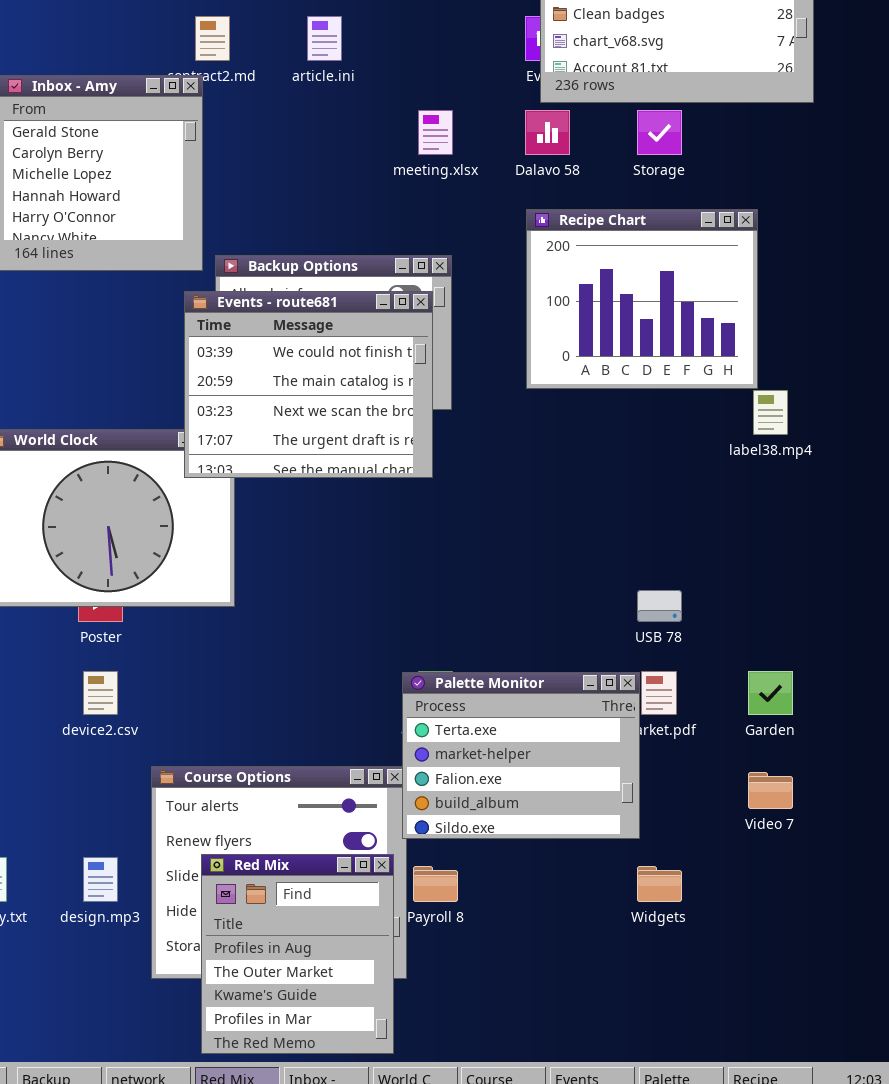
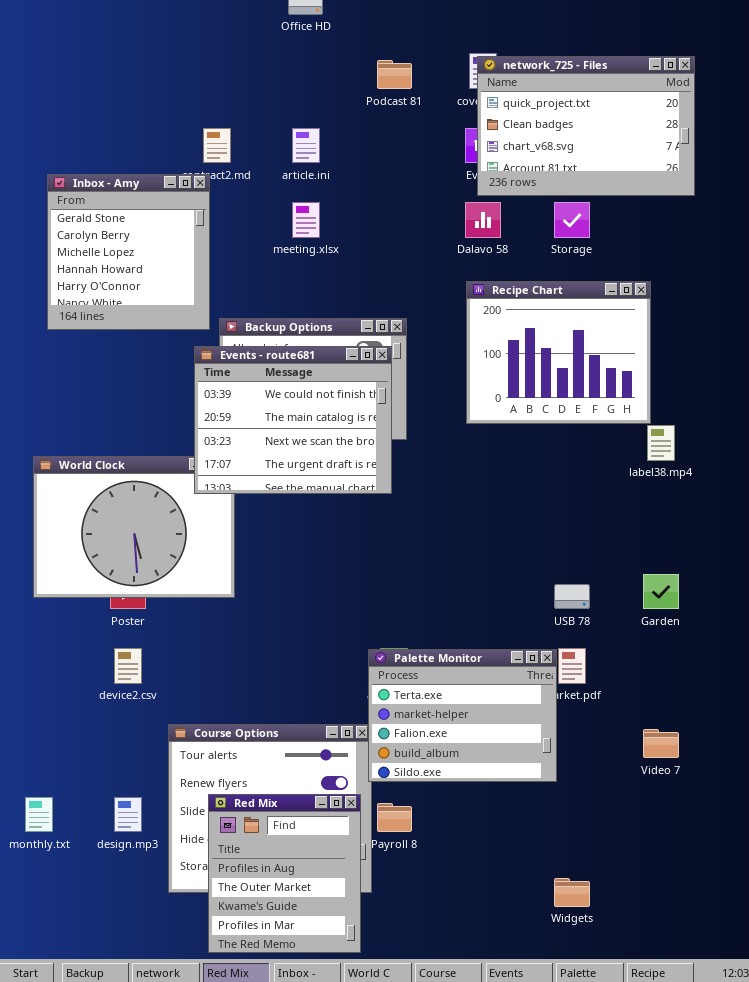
meeting.xlsx: [418,110,453,155] -> [292,202,320,238], moved
Garden: [748,671,793,715] -> [643,574,679,609], moved
Widgets: [637,866,682,902] -> [554,878,590,907], moved

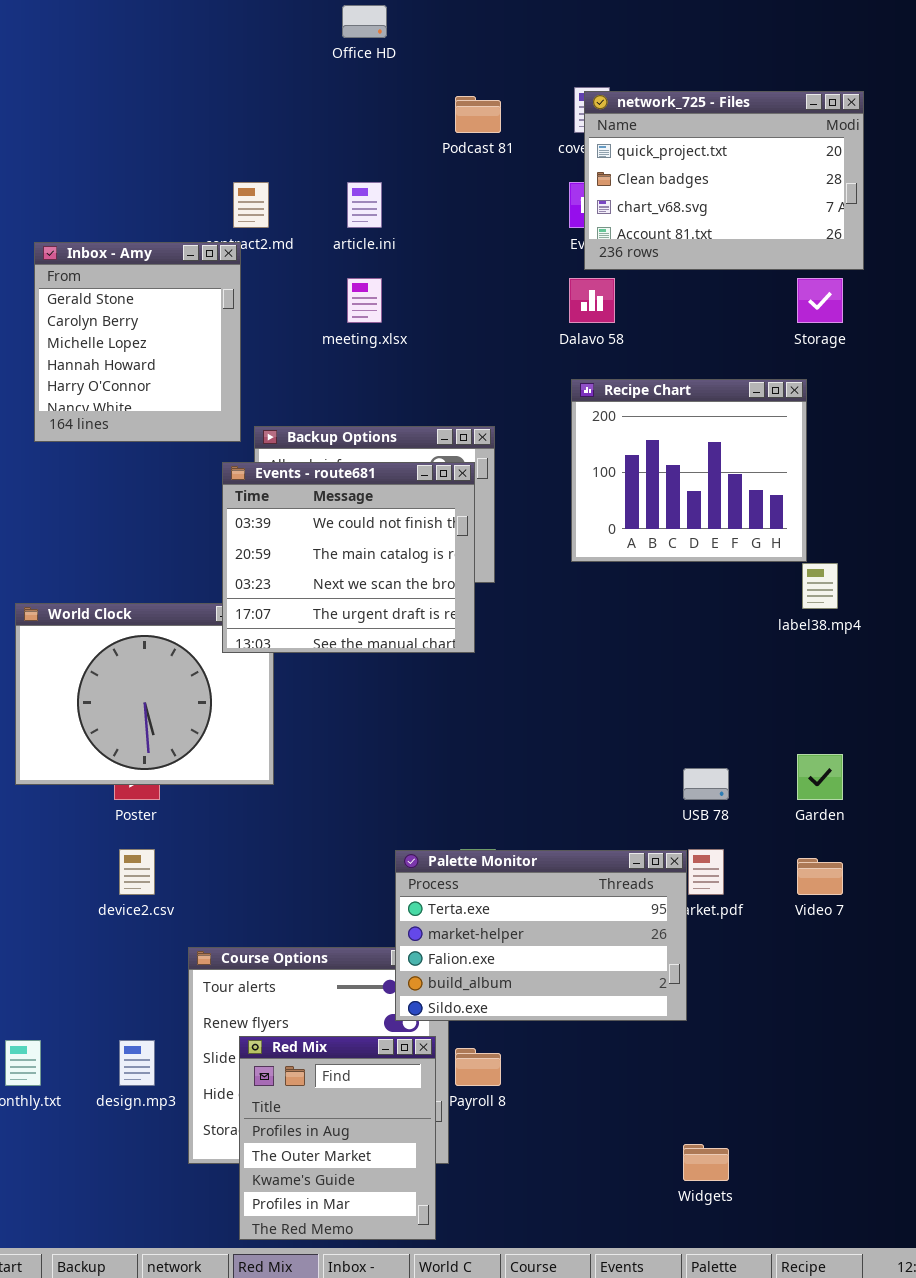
Storage: [554,202,590,238] -> [797,278,843,323], moved
Palette Monitor: [368,649,557,782] -> [395,850,687,1021], resized
Video 7: [643,729,679,758] -> [797,858,843,895], moved

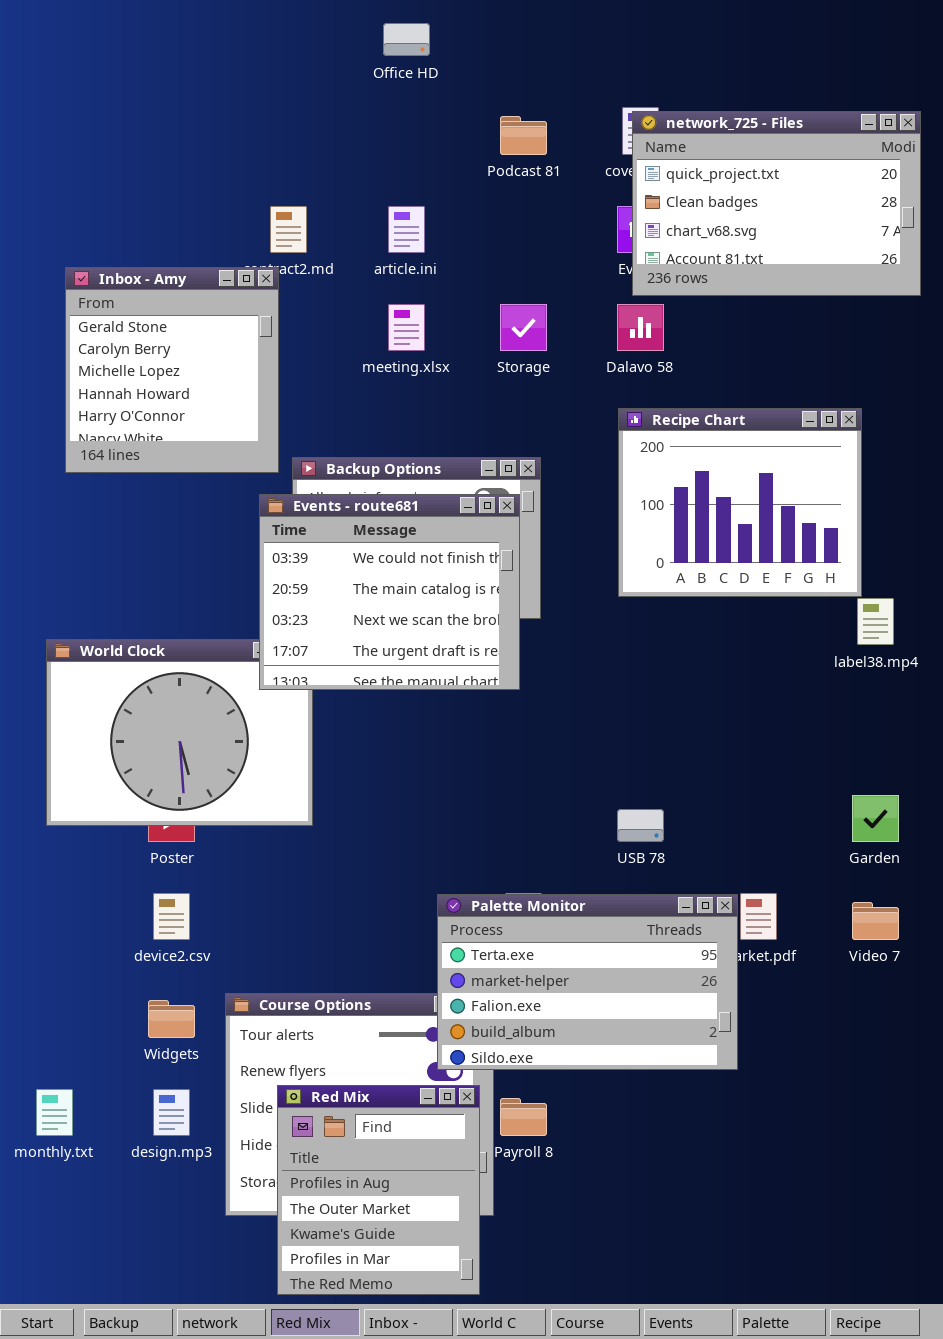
Storage: [797,278,843,323] -> [500,304,547,351], moved
USB 78: [683,768,729,800] -> [617,809,664,842], moved
Widgets: [683,1144,729,1181] -> [148,1000,195,1038], moved

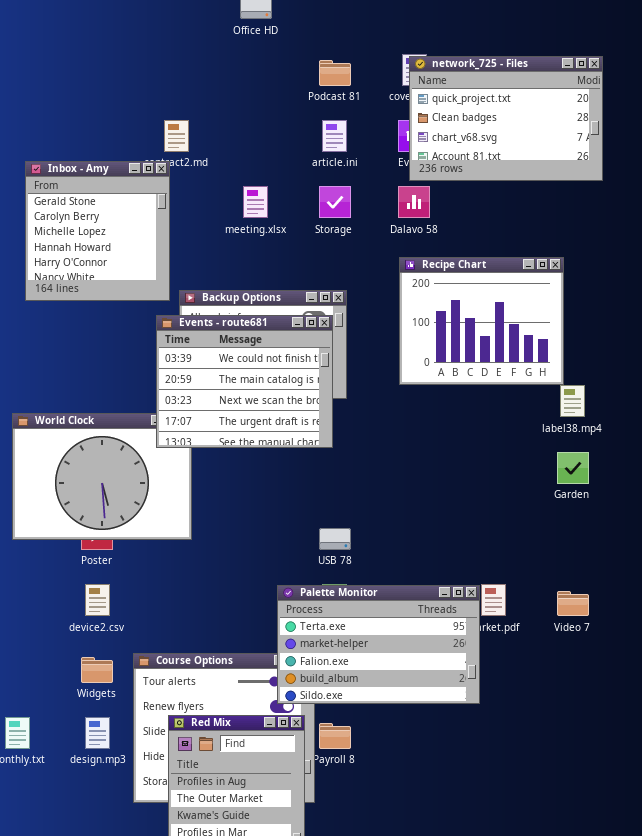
article.ini: [388,206,425,253] -> [322,120,347,152], moved
Garden: [852,795,899,842] -> [557,452,589,484], moved
USB 78: [617,809,664,842] -> [319,528,351,550], moved

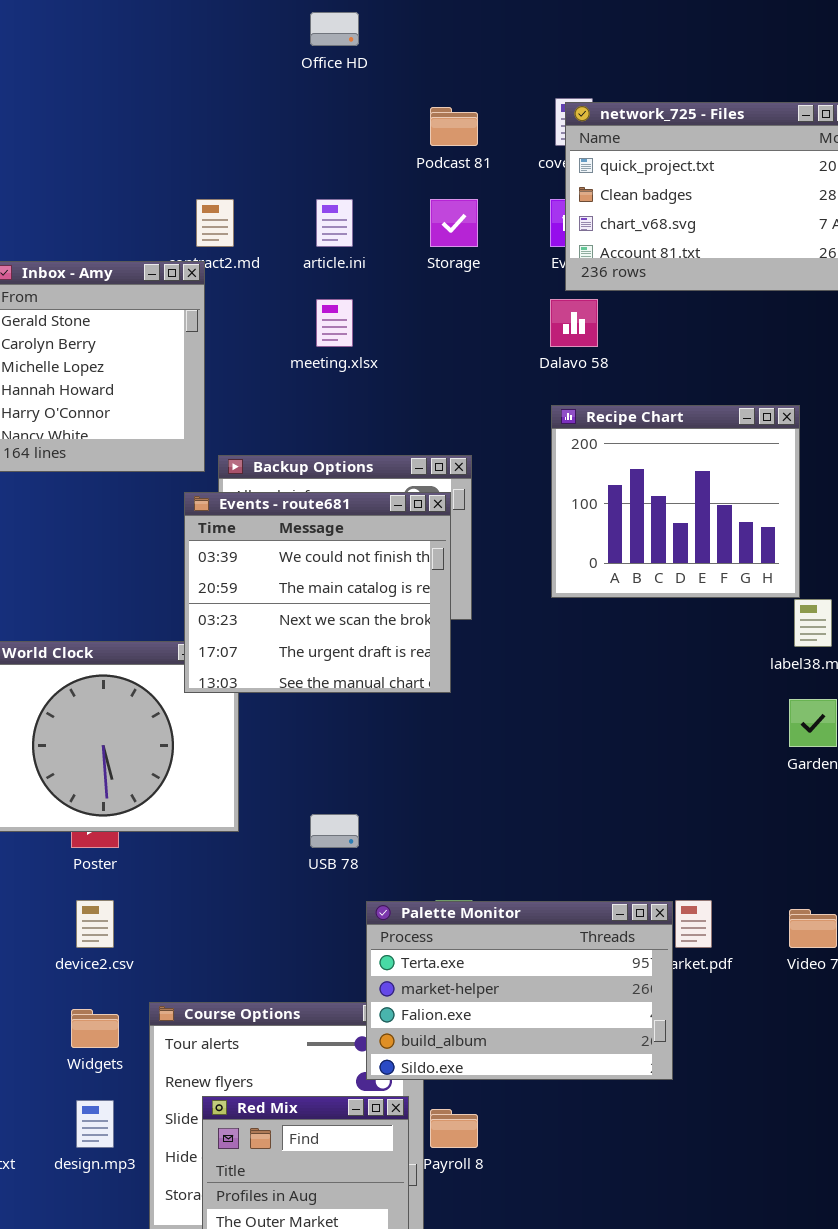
article.ini: [322,120,347,152] -> [316,199,353,247], moved
Storage: [319,186,351,218] -> [430,199,478,247], moved
USB 78: [319,528,351,550] -> [310,814,359,848], moved

